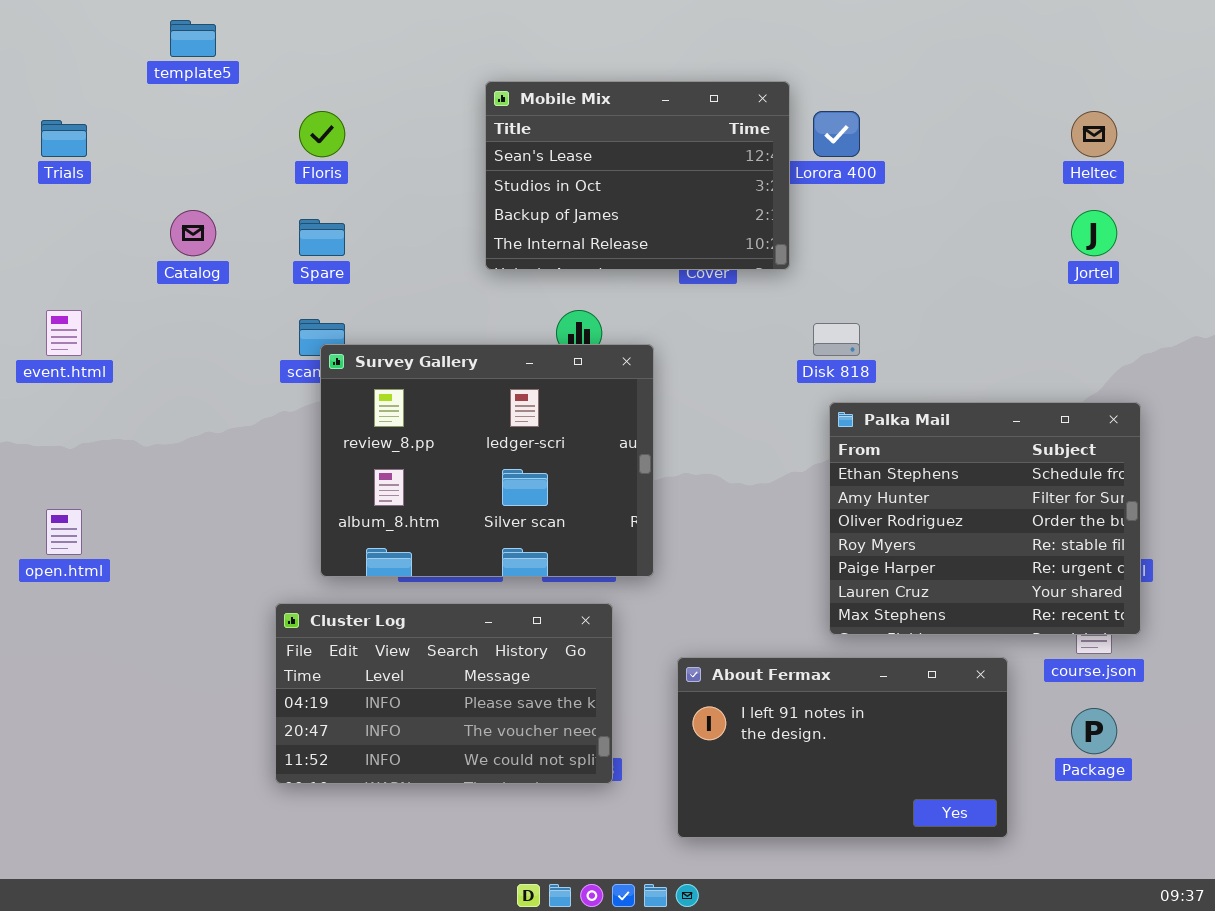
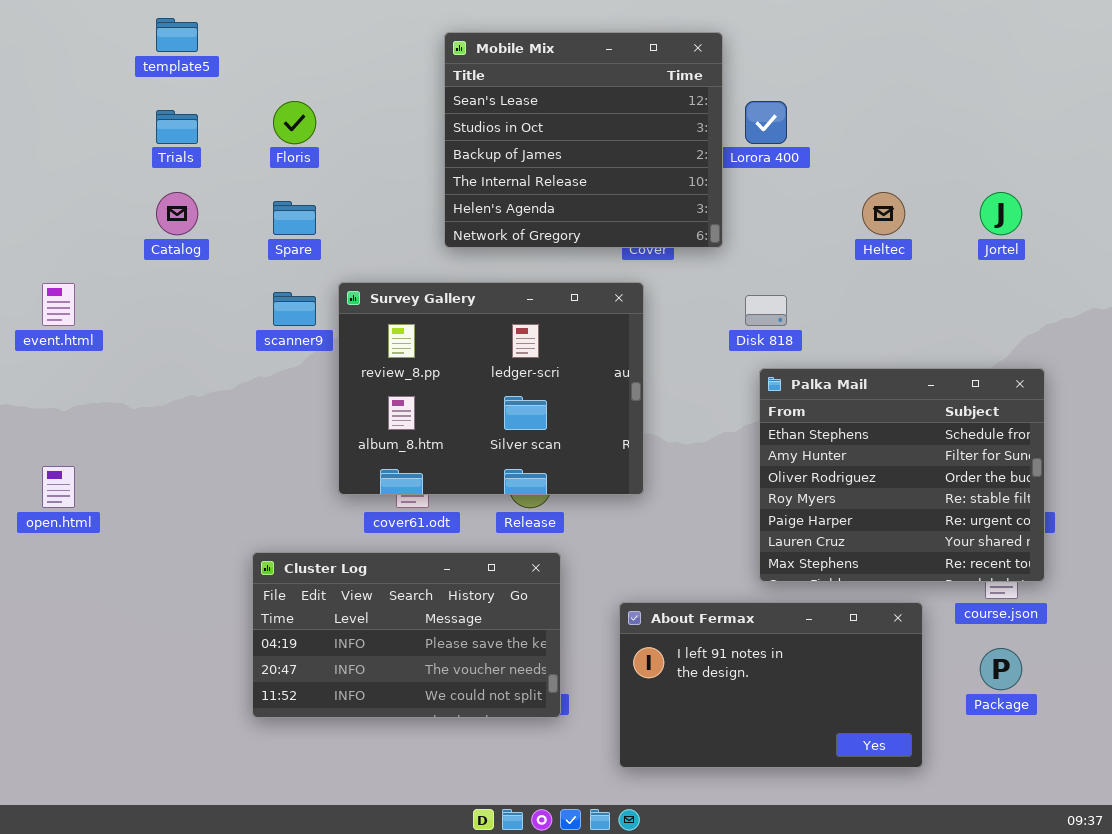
Mobile Mix: [485,81,790,270] -> [444,32,723,248], resized
Heltec: [1071,111,1117,157] -> [862,192,905,235], moved
Trials: [41,120,87,157] -> [156,110,198,144], moved
Survey Gallery: [320,344,654,577] -> [338,282,644,495], moved

